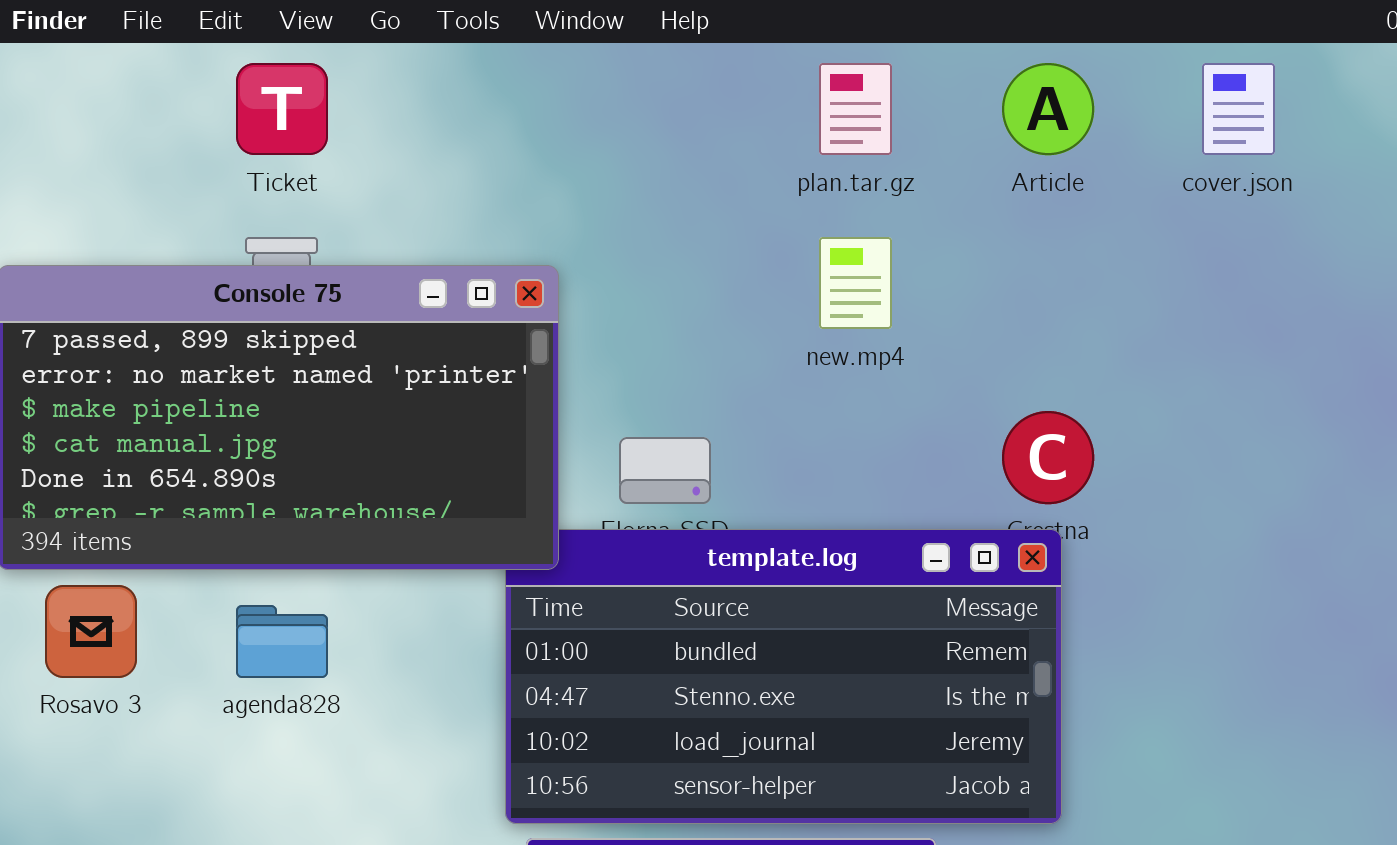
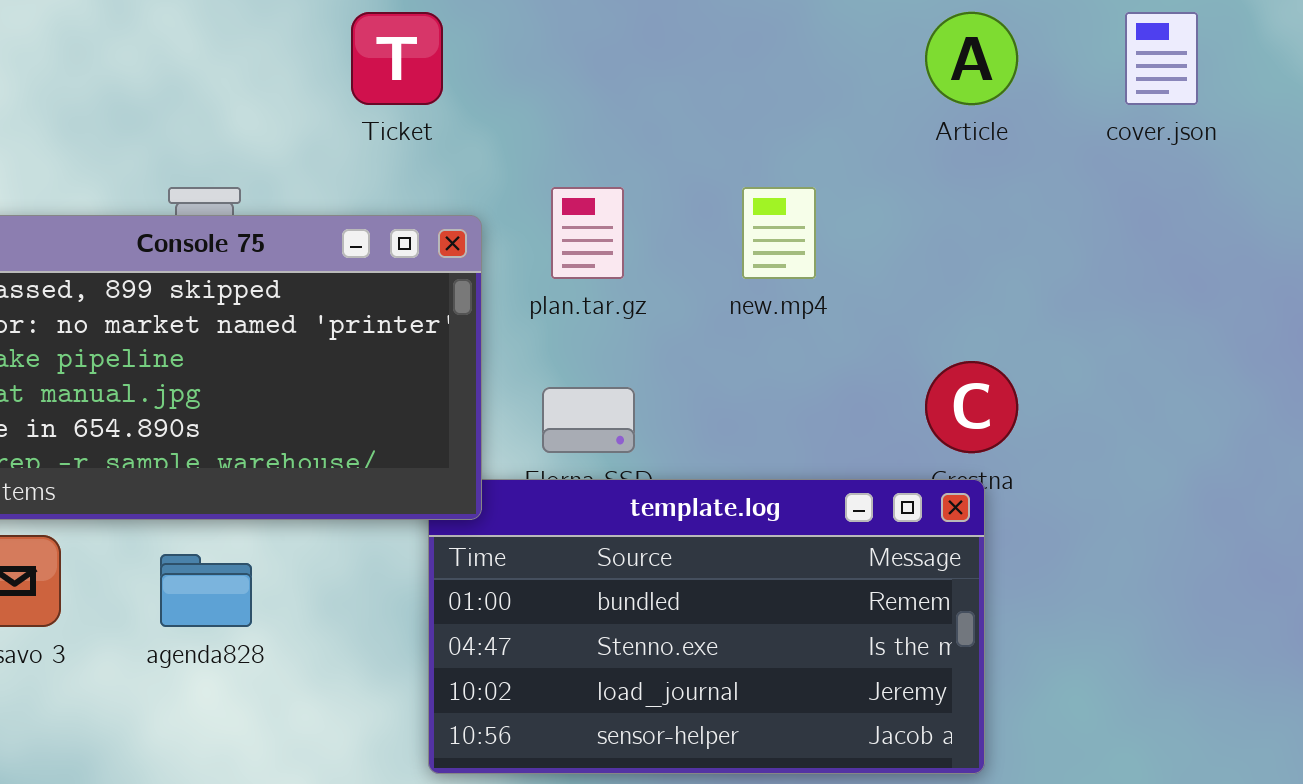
Ticket: [236,63,328,155] -> [351,12,443,105], moved
plan.tar.gz: [819,63,892,155] -> [551,187,624,279], moved

